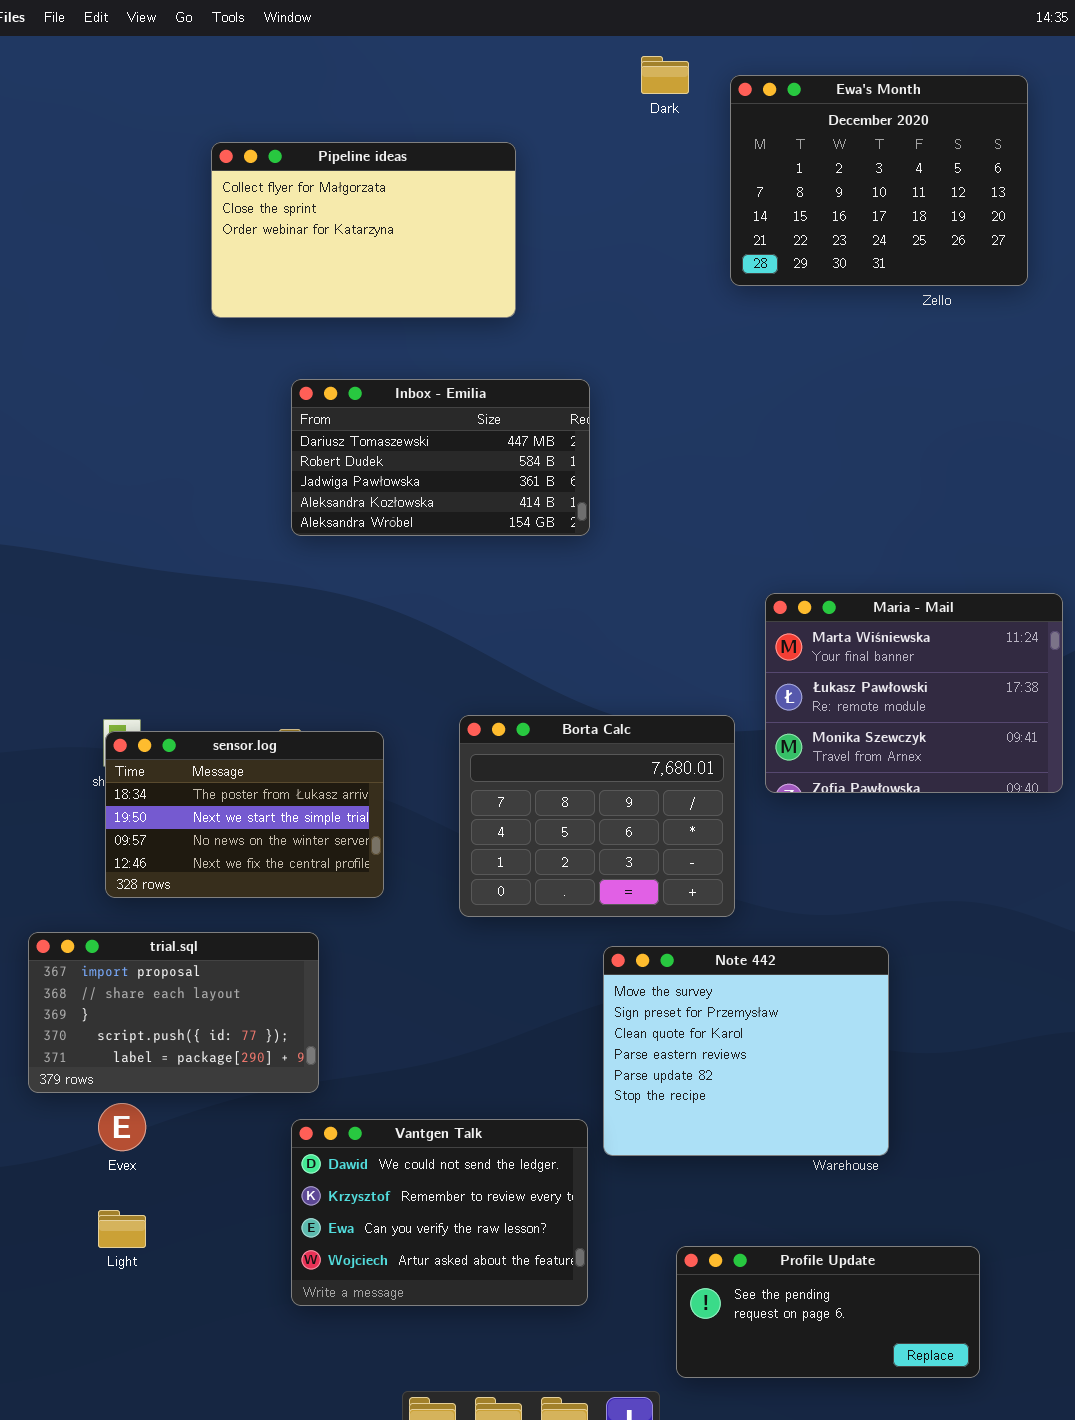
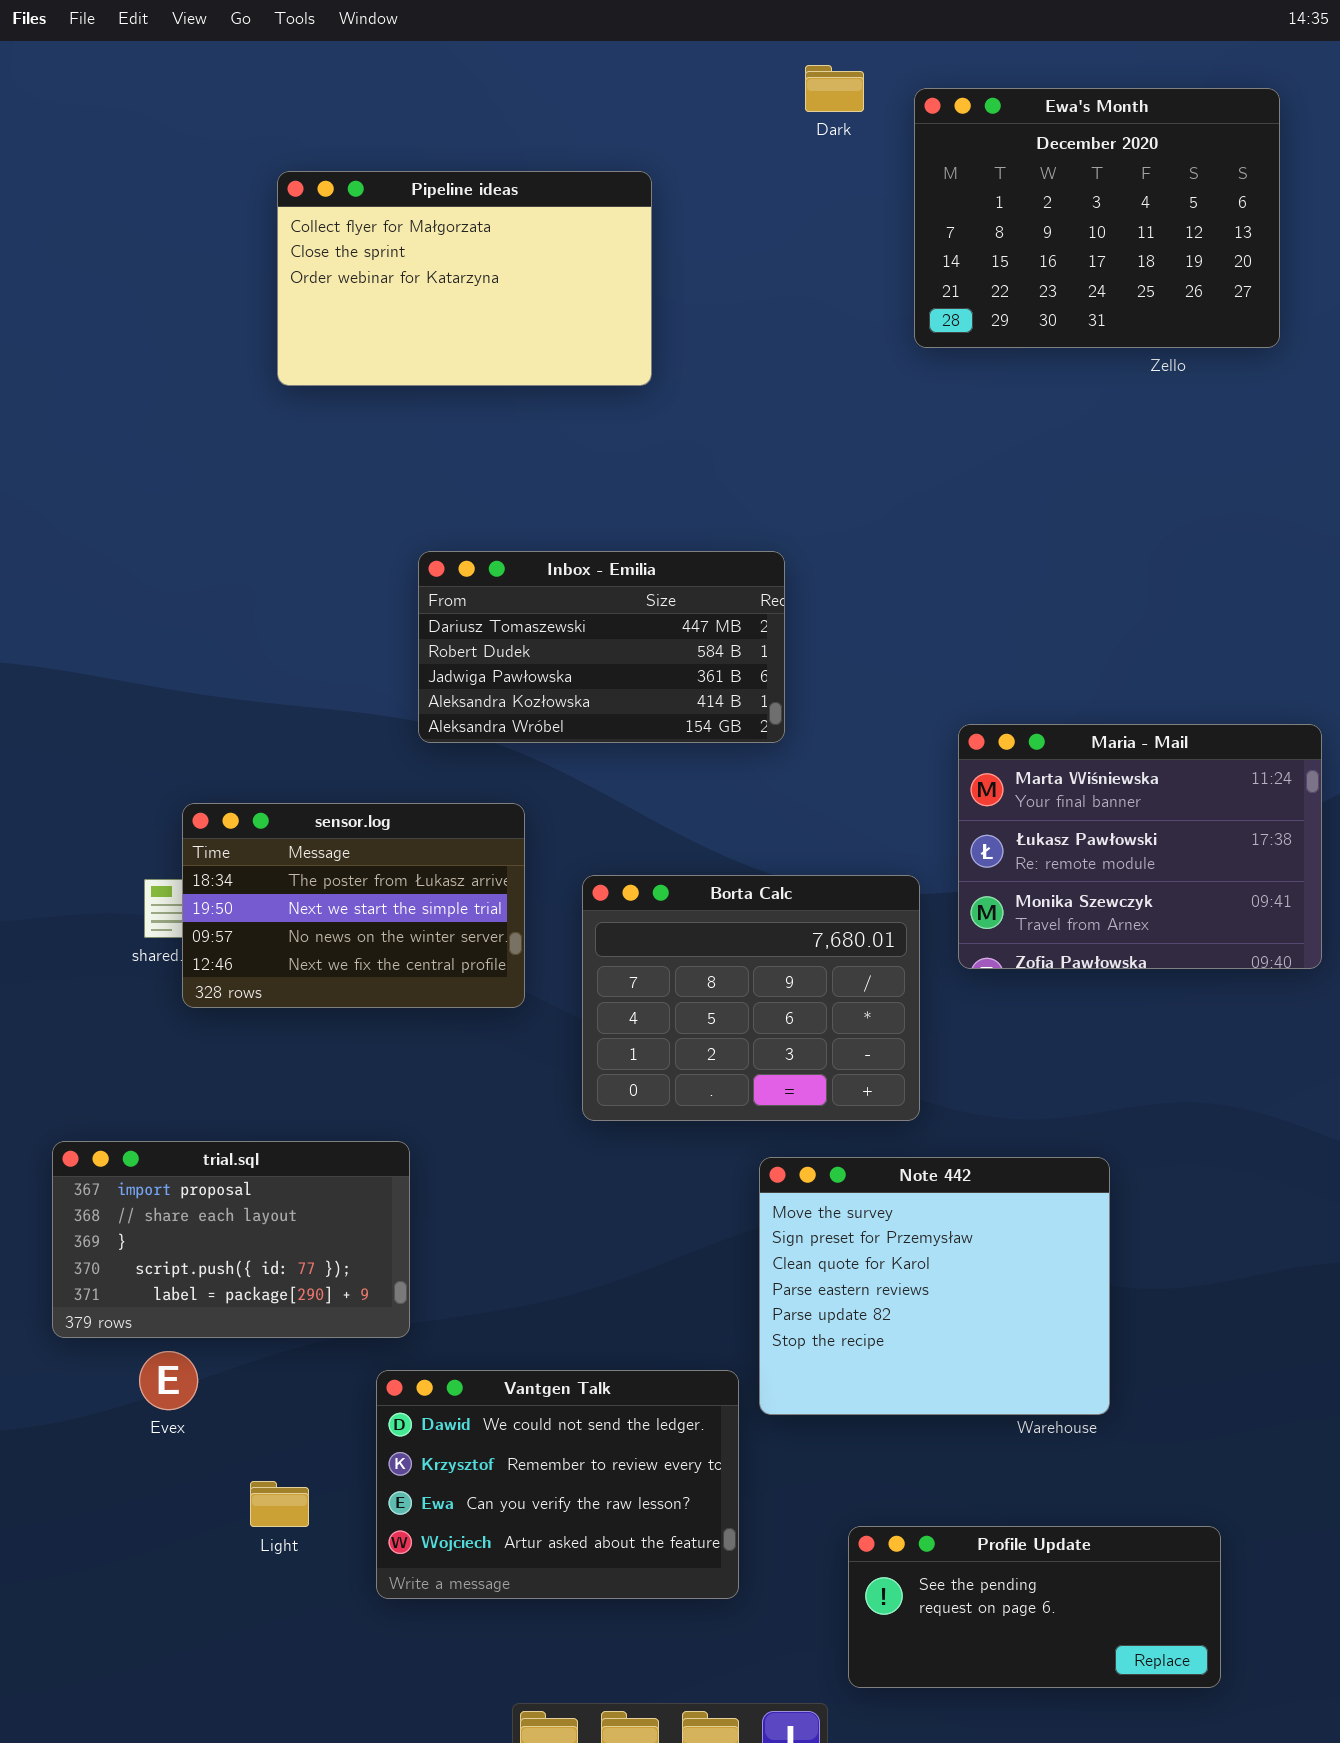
Inbox - Emilia: [291,379,590,536] -> [418,551,785,743], moved
sensor.log: [105,731,384,898] -> [182,803,525,1008], moved
Light: [98,1210,146,1248] -> [250,1481,309,1527], moved

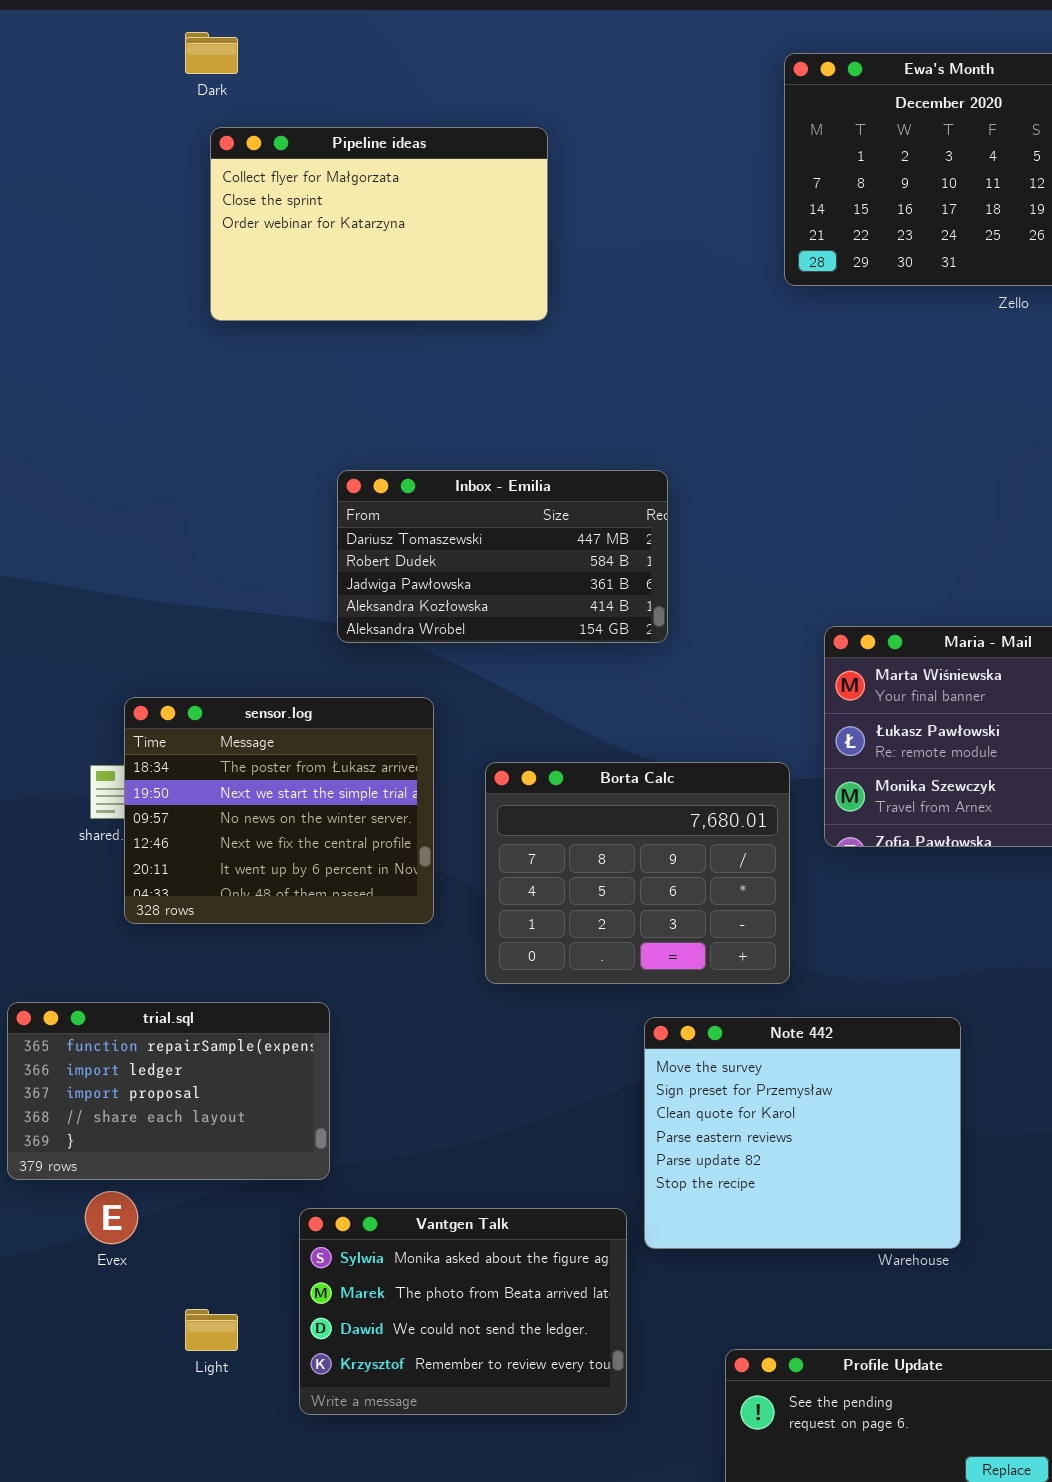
Dark: [805,65,864,112] -> [185,32,238,74], moved
sensor.log: [182,803,525,1008] -> [124,697,434,924], resized
trial.sql: [52,1141,410,1338] -> [7,1002,330,1180], scrolled up 2 rows
Vantgen Talk: [376,1370,739,1599] -> [299,1208,627,1415], scrolled up 2 rows

